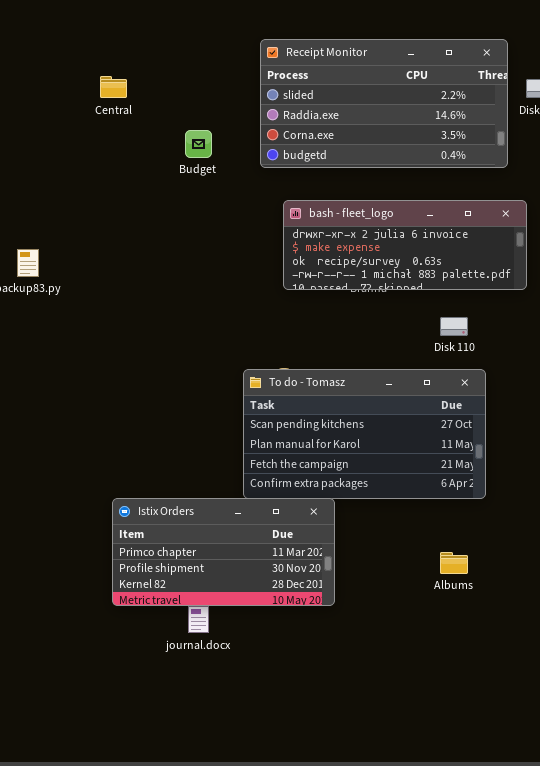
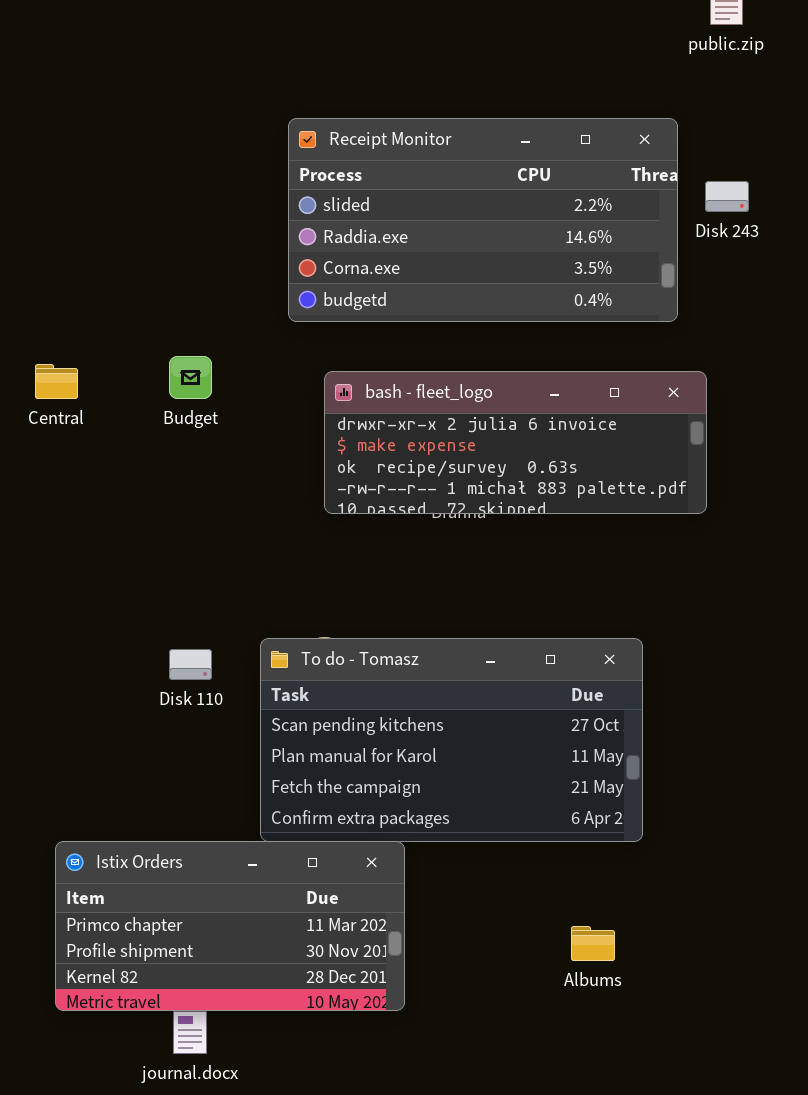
Central: [100,76,127,98] -> [35,364,78,399], moved
Budget: [185,130,212,158] -> [169,356,212,399], moved
Disk 110: [440,317,468,336] -> [169,649,212,680], moved

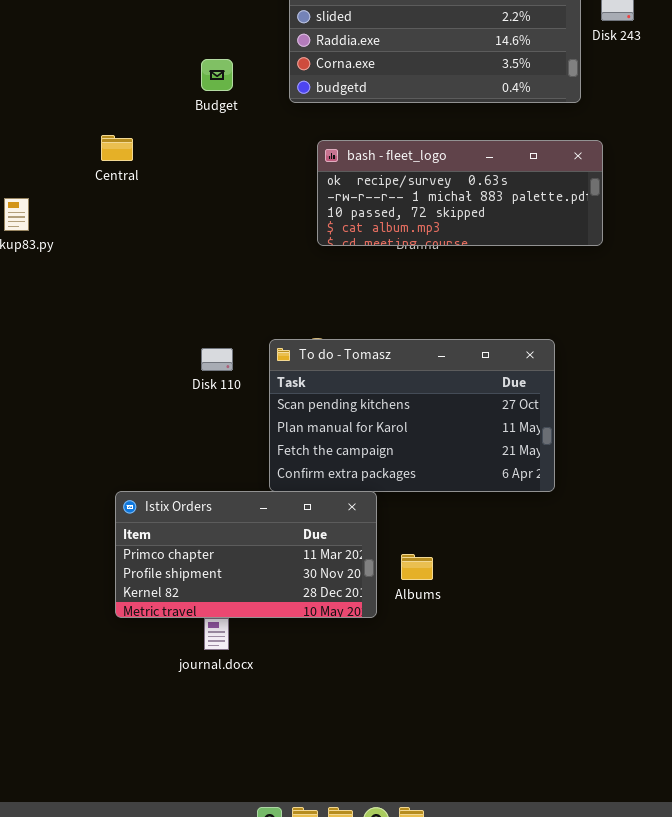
Budget: [169,356,212,399] -> [201,59,233,91], moved
bash - fleet_logo: [324,371,707,514] -> [317,140,603,246], scrolled down 2 rows
Albums: [571,926,615,961] -> [401,554,433,580], moved

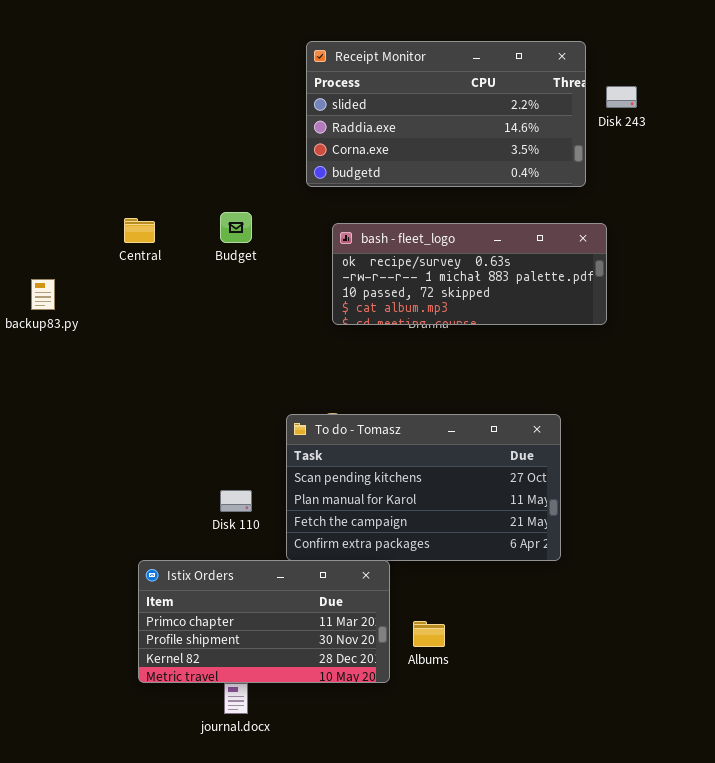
Budget: [201,59,233,91] -> [220,212,252,243], moved
Disk 110: [201,348,233,371] -> [220,490,252,512], moved

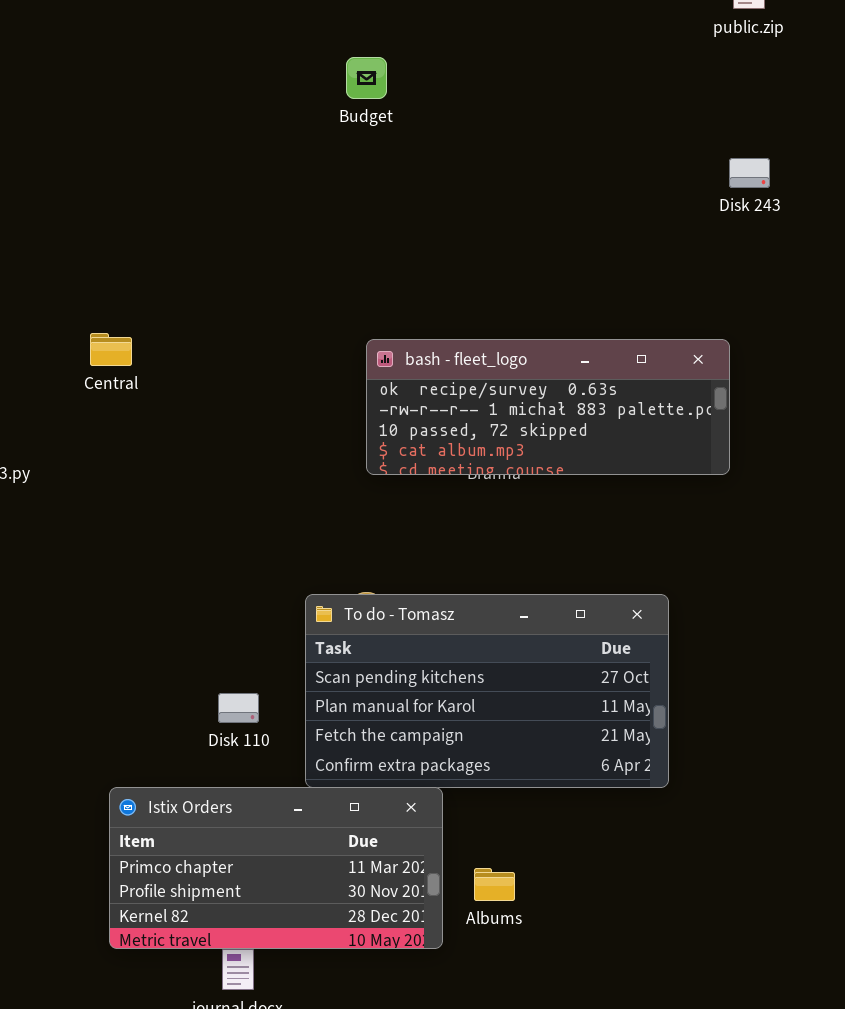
Receipt Monitor: [306,41,586,187] -> none, closed
Budget: [220,212,252,243] -> [346,57,387,99], moved

